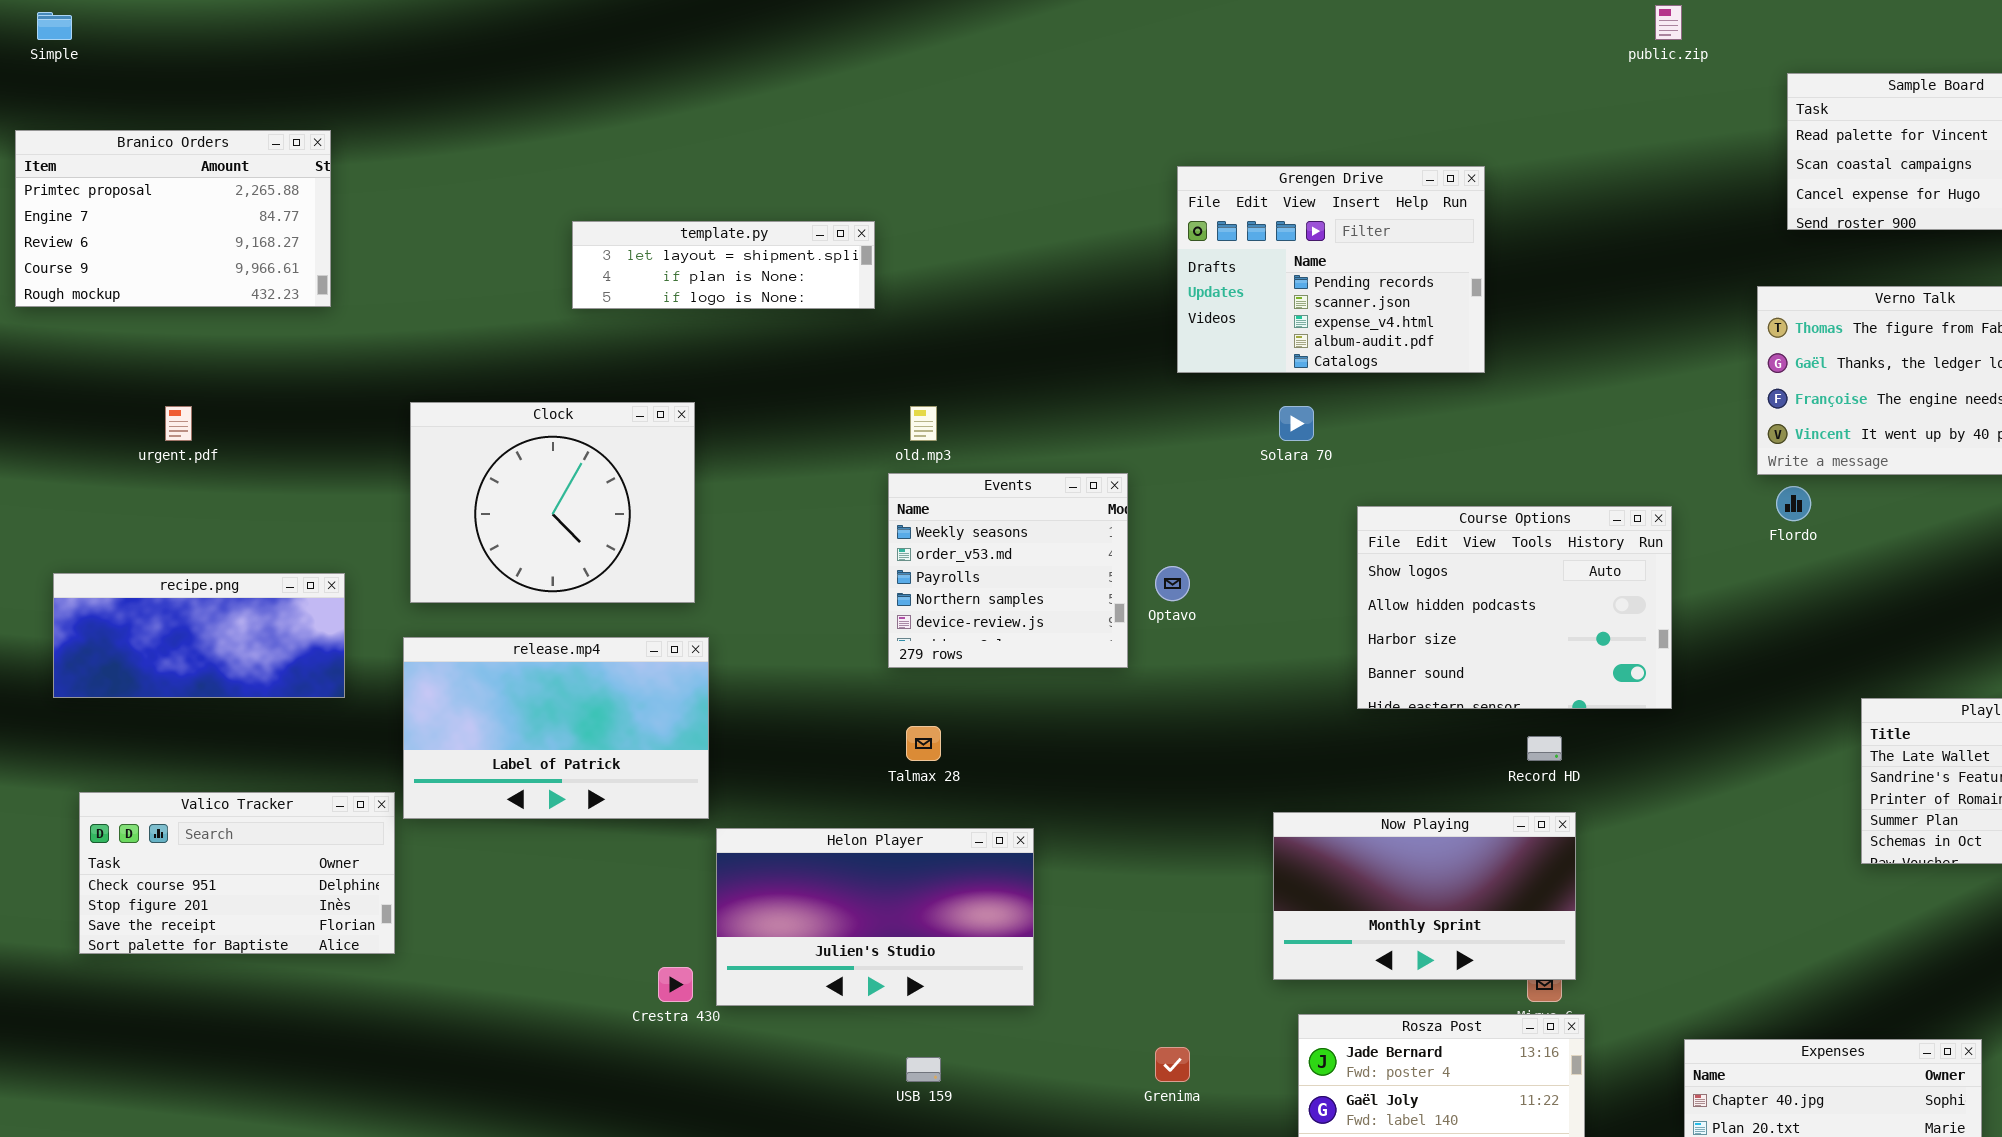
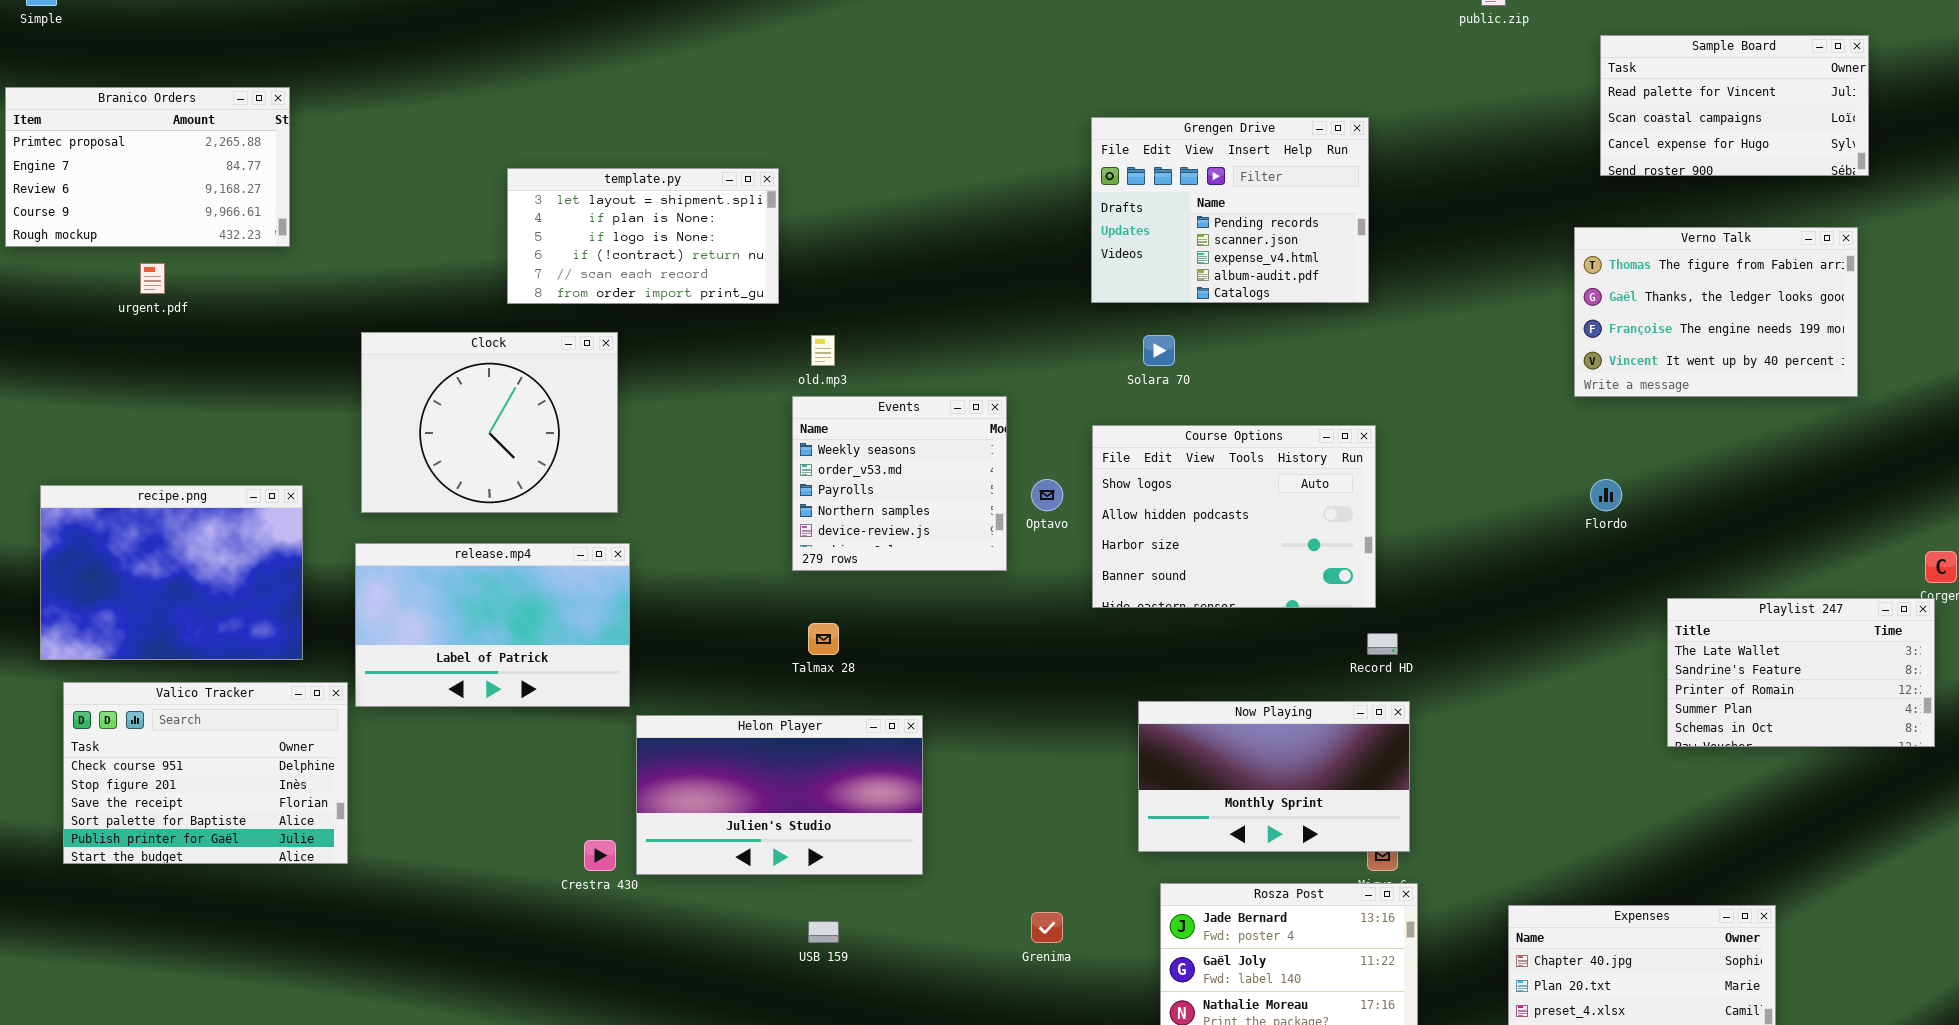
Grengen Drive: [1177,166,1485,373] -> [1091,117,1369,303], moved
template.py: [572,221,875,309] -> [507,168,779,304], resized
urgent.pdf: [165,406,192,441] -> [140,263,165,294], moved
Flordo: [1776,486,1811,521] -> [1590,479,1622,511], moved
Course Options: [1357,506,1672,709] -> [1092,425,1376,608], moved
recipe.png: [53,573,345,698] -> [40,485,303,660], resized
Valico Tracker: [79,792,395,954] -> [63,682,348,864], resized

